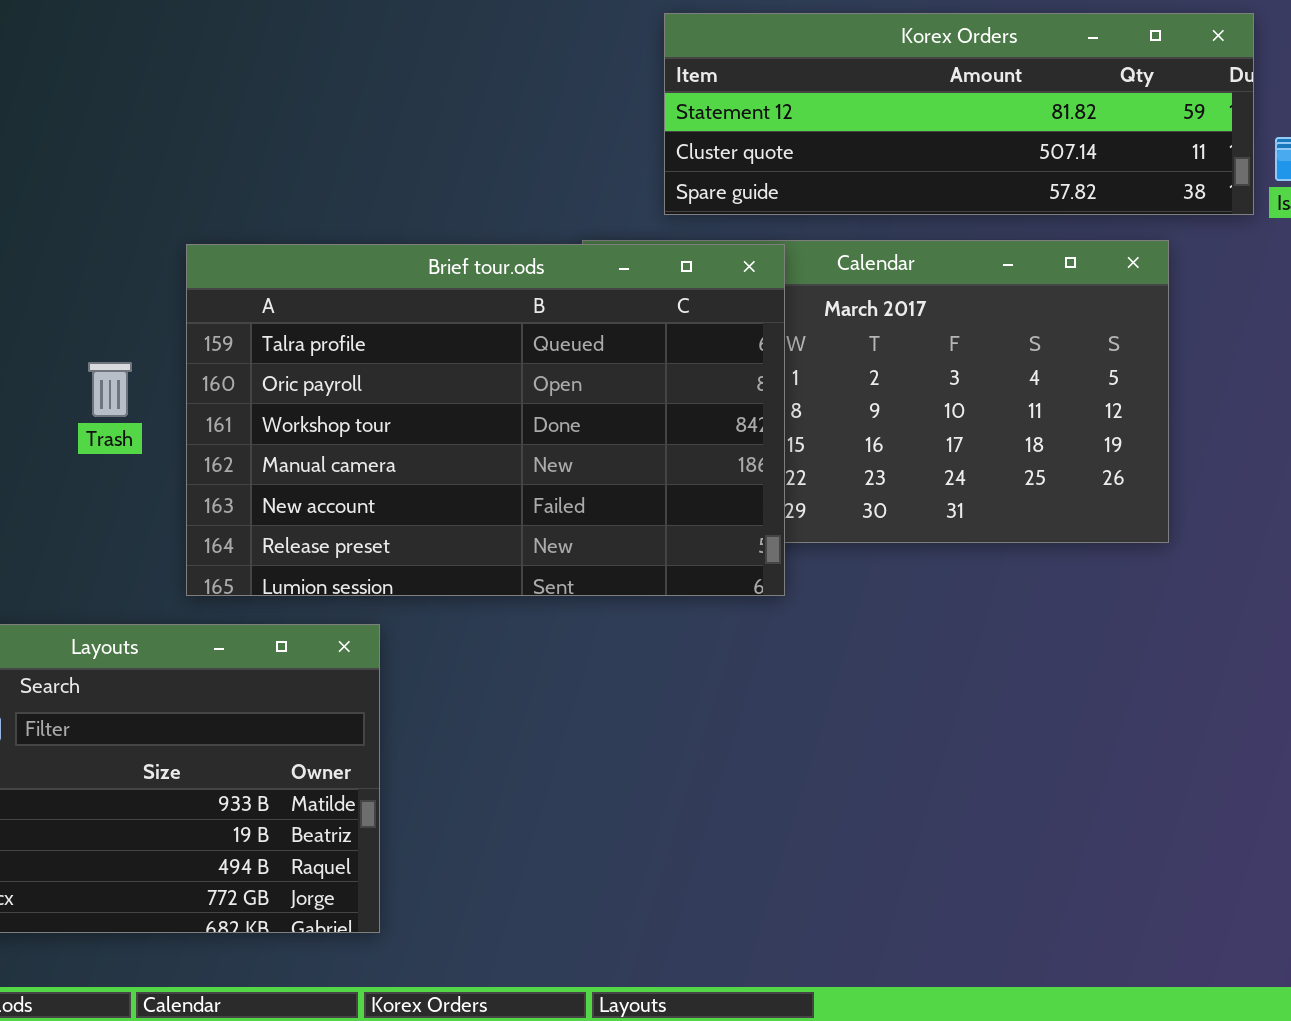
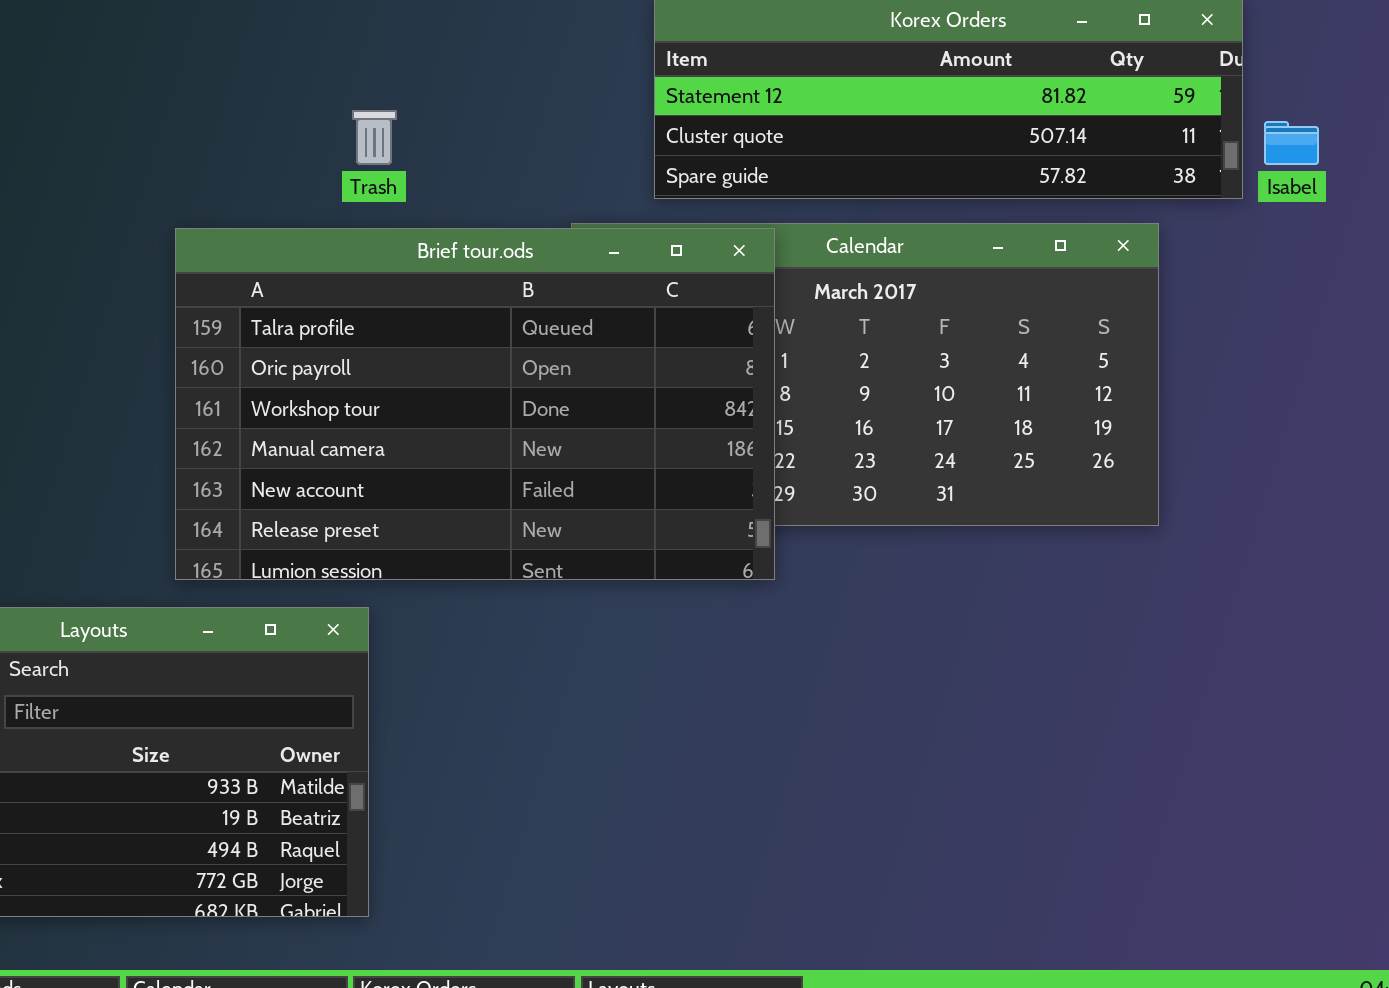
Trash: [88,362,132,417] -> [352,110,397,165], moved

